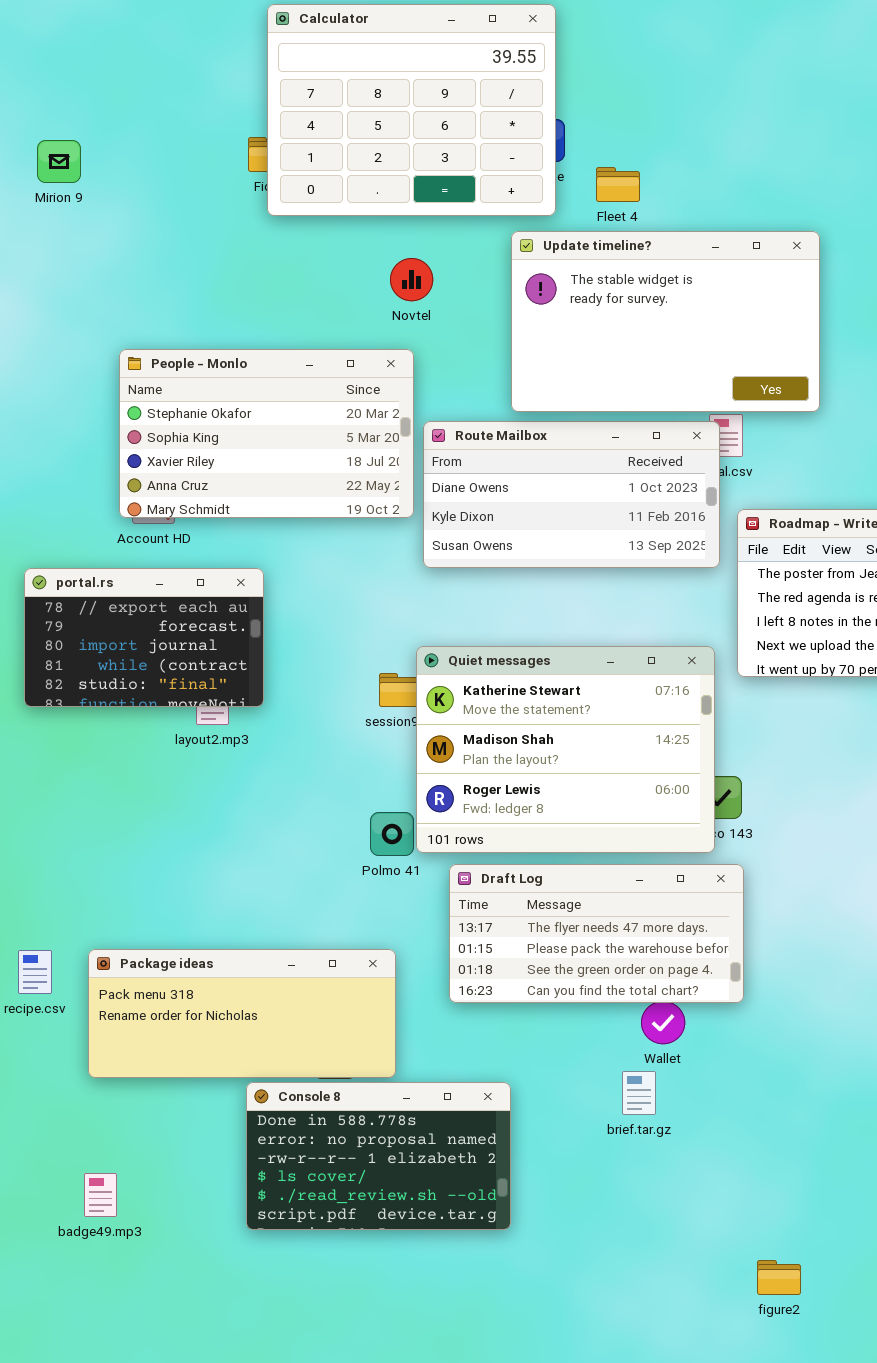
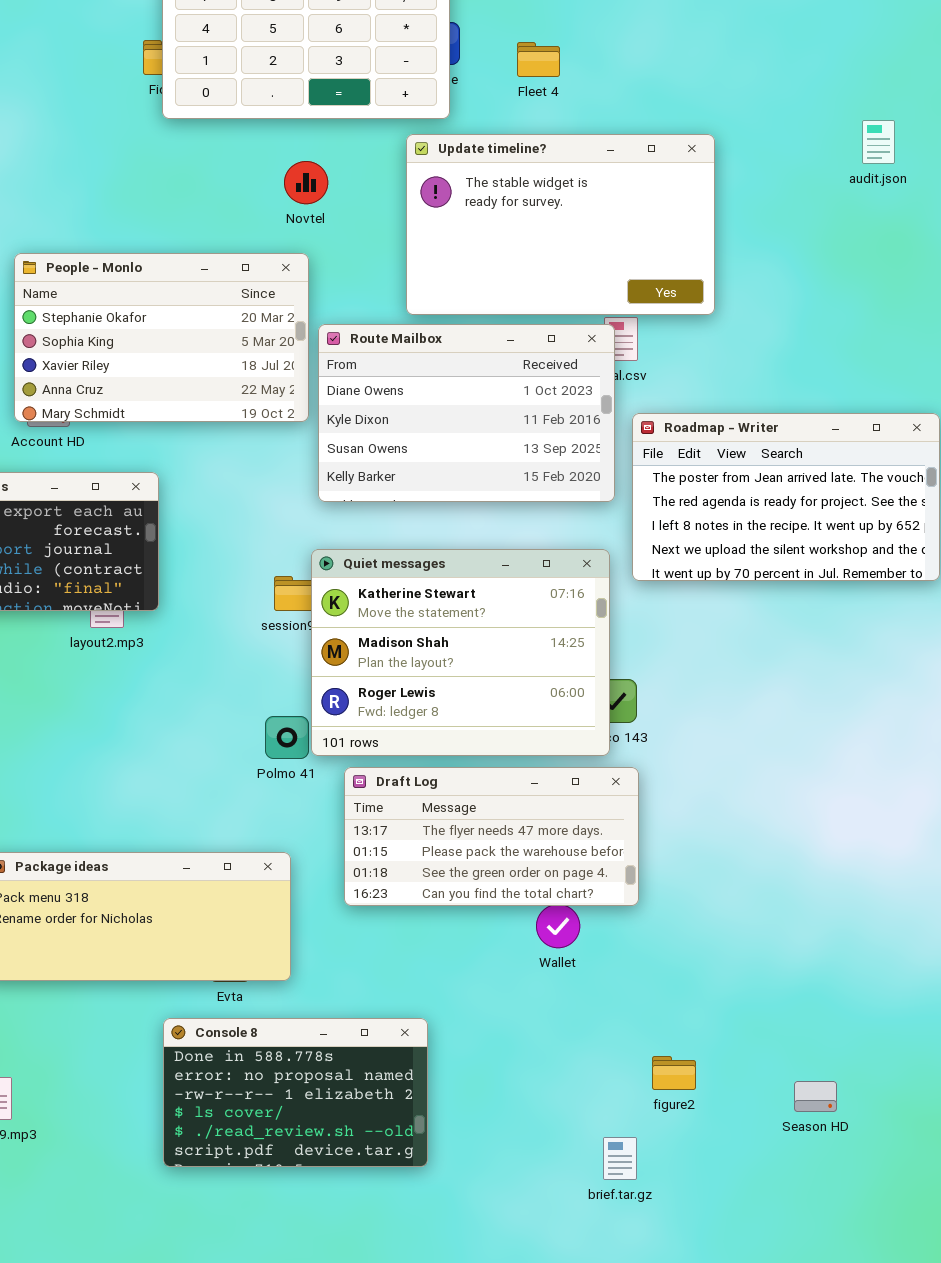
Fleet 4: [596,167,640,202] -> [517,42,560,77], moved
Route Mailbox: [423,421,720,568] -> [318,324,615,502], resized
brief.tar.gz: [622,1071,656,1115] -> [603,1137,637,1180], moved
Console 8: [246,1082,511,1230] -> [163,1018,428,1167], moved
figure2: [757,1260,801,1295] -> [652,1056,696,1090], moved

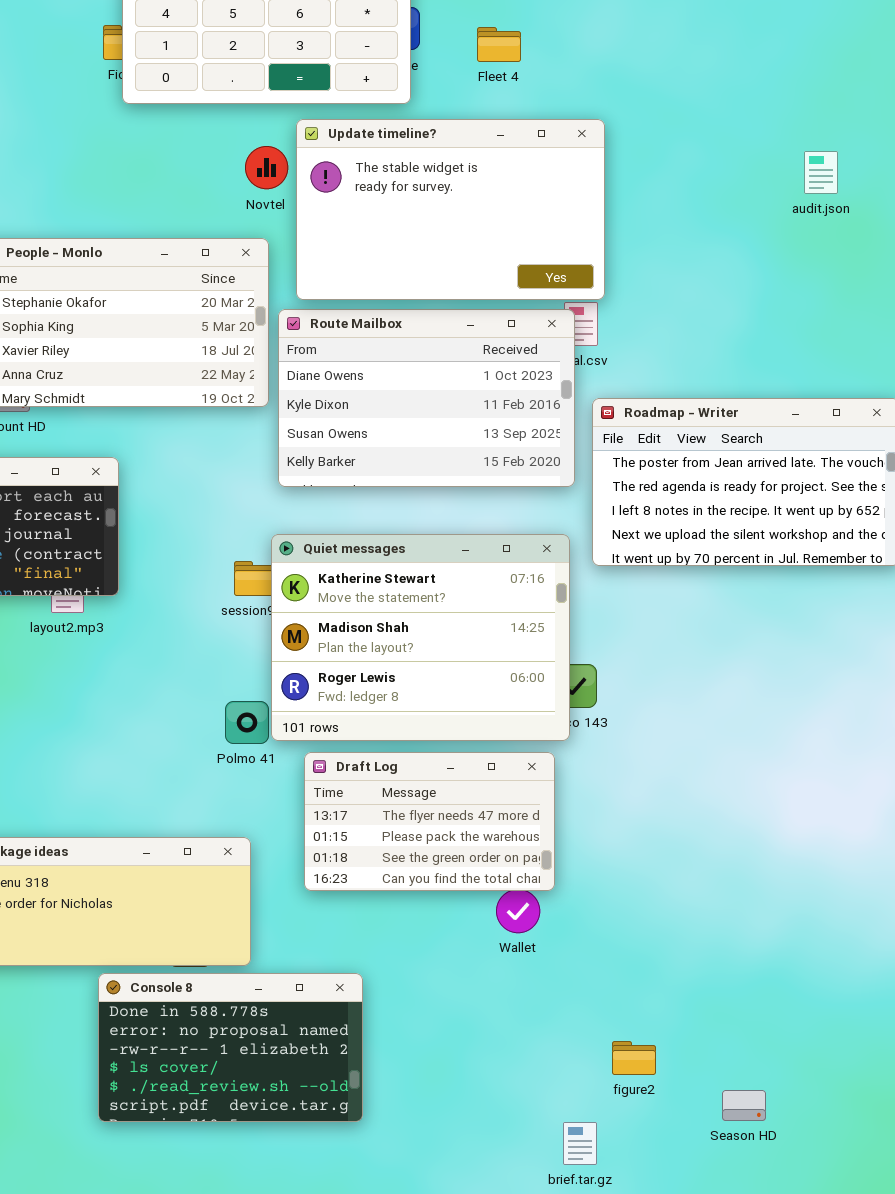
audit.json: [862,120,895,164] -> [804,151,838,194], moved
Update timeline?: [406,134,715,315] -> [296,119,605,300], moved
Draft Log: [344,767,639,906] -> [304,752,555,891], resized
Console 8: [163,1018,428,1167] -> [98,973,363,1122], moved
Season HD: [794,1081,837,1112] -> [722,1090,766,1121], moved

